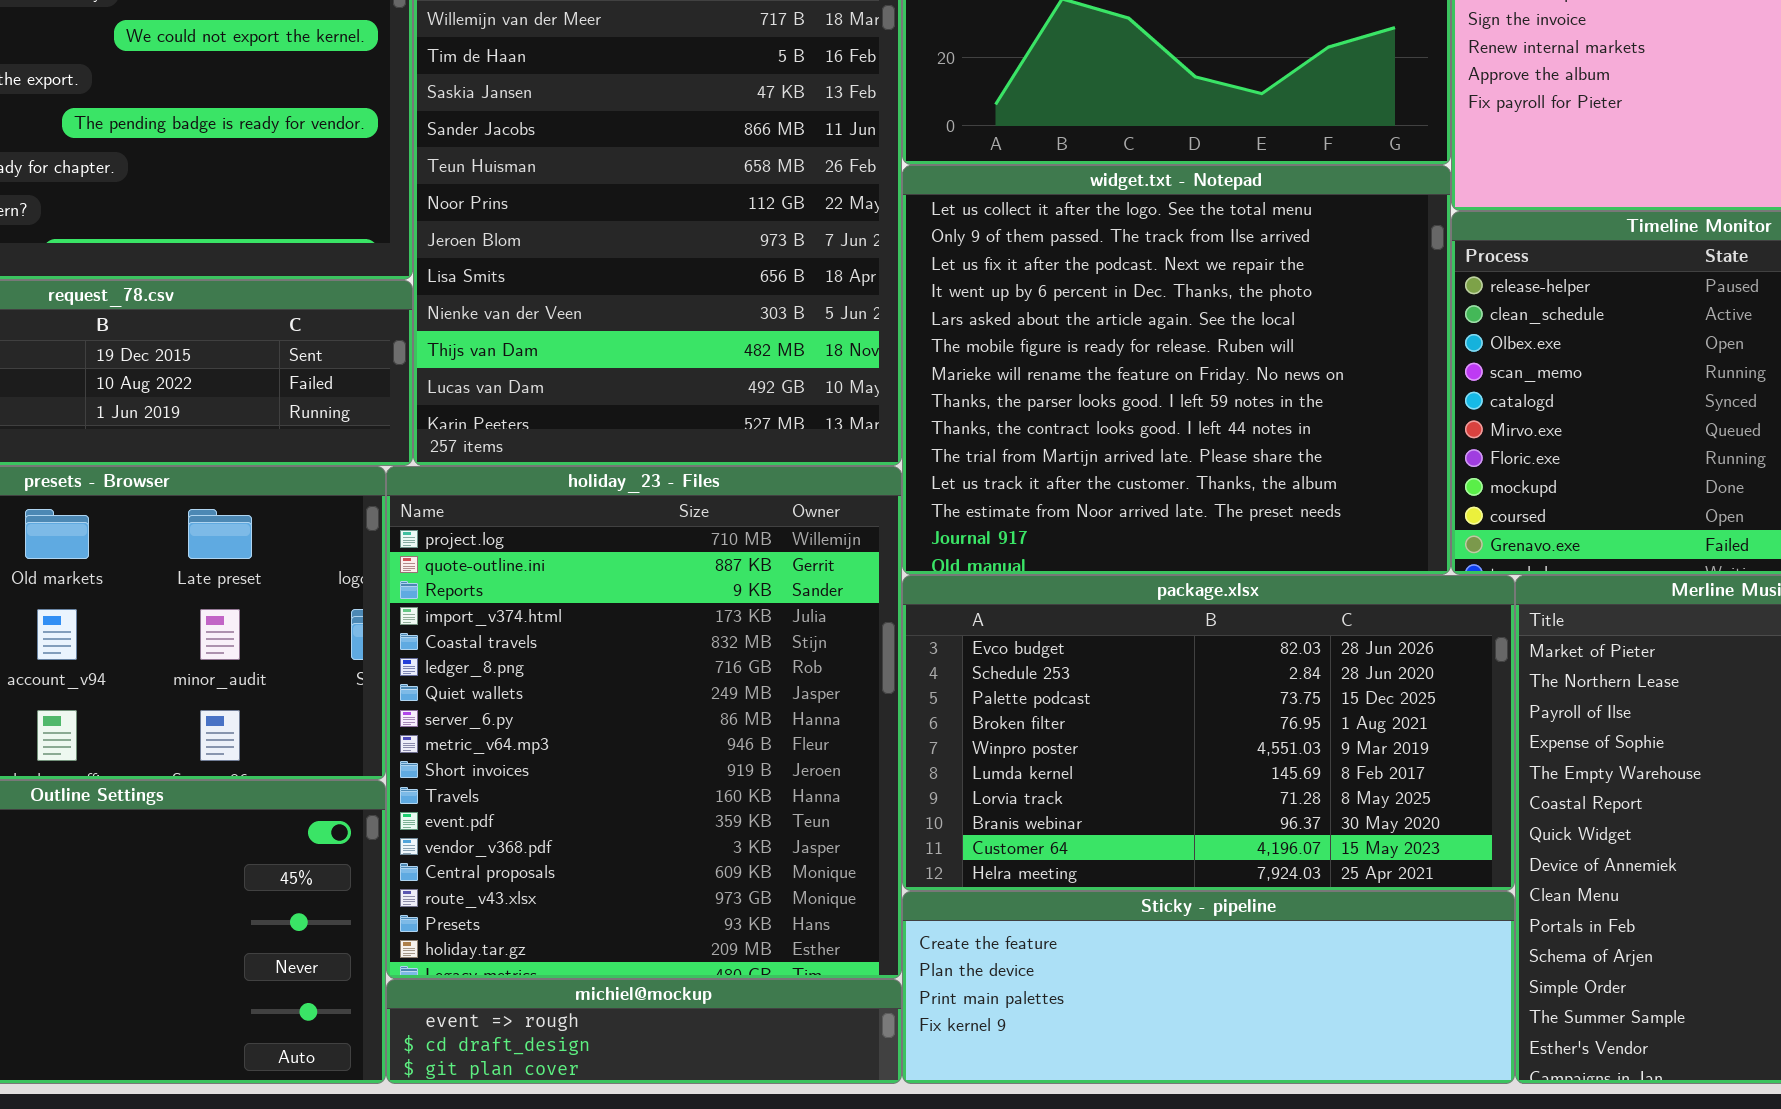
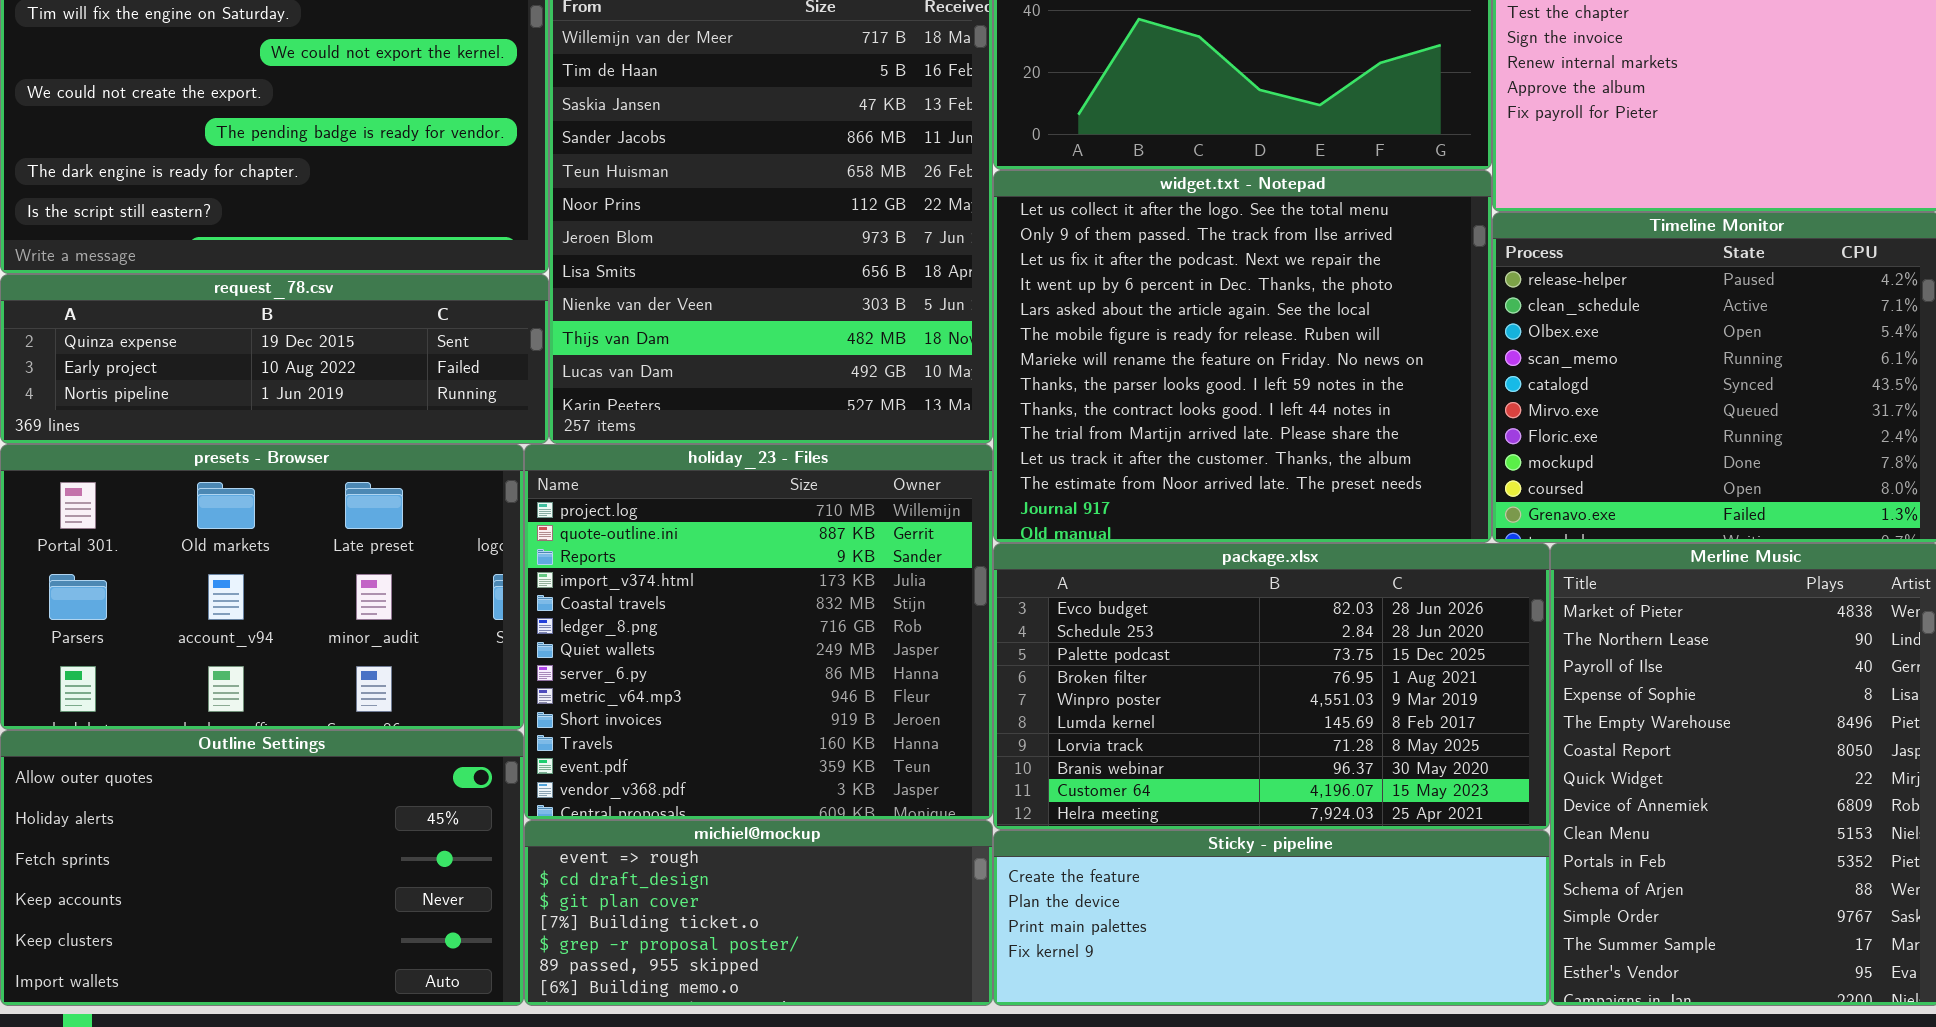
holiday_23 - Files: [386,466,902,979] -> [524,444,993,820], resized
michiel@mockup: [386,979,902,1084] -> [524,820,993,1006], resized

